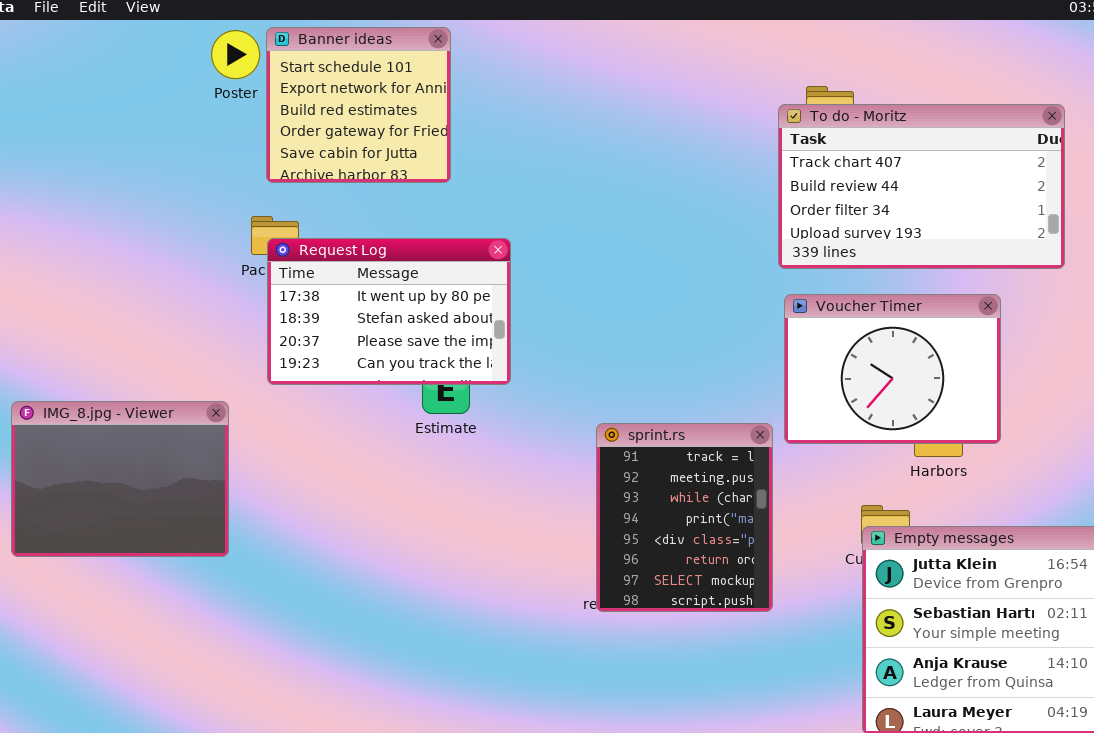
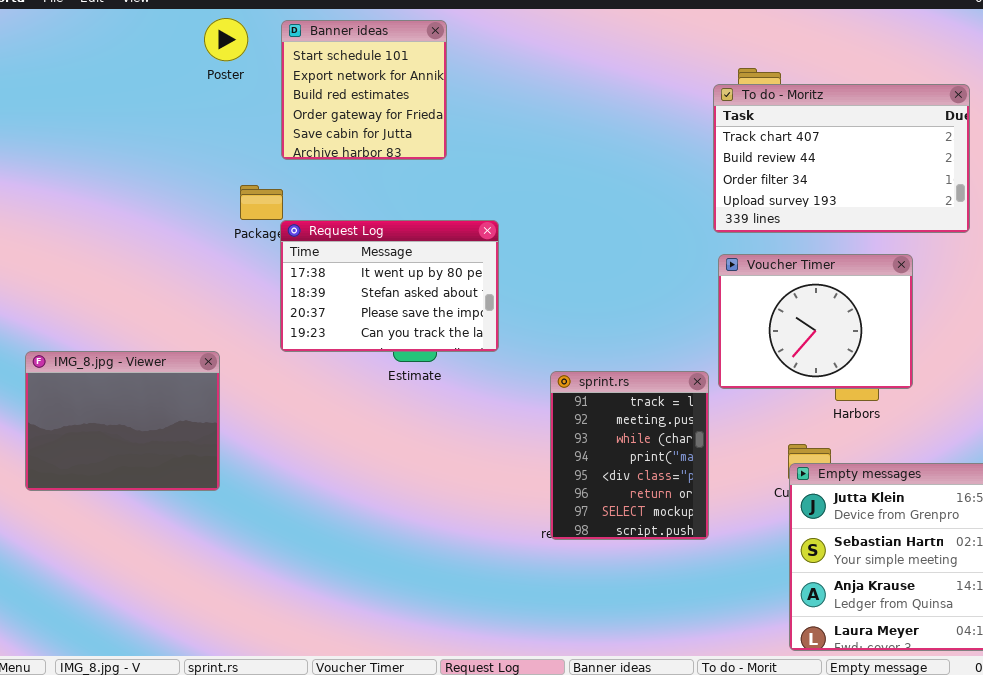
Banner ideas: [266,27,451,183] -> [281,20,447,160], moved
Request Log: [267,238,511,385] -> [280,220,499,352], moved

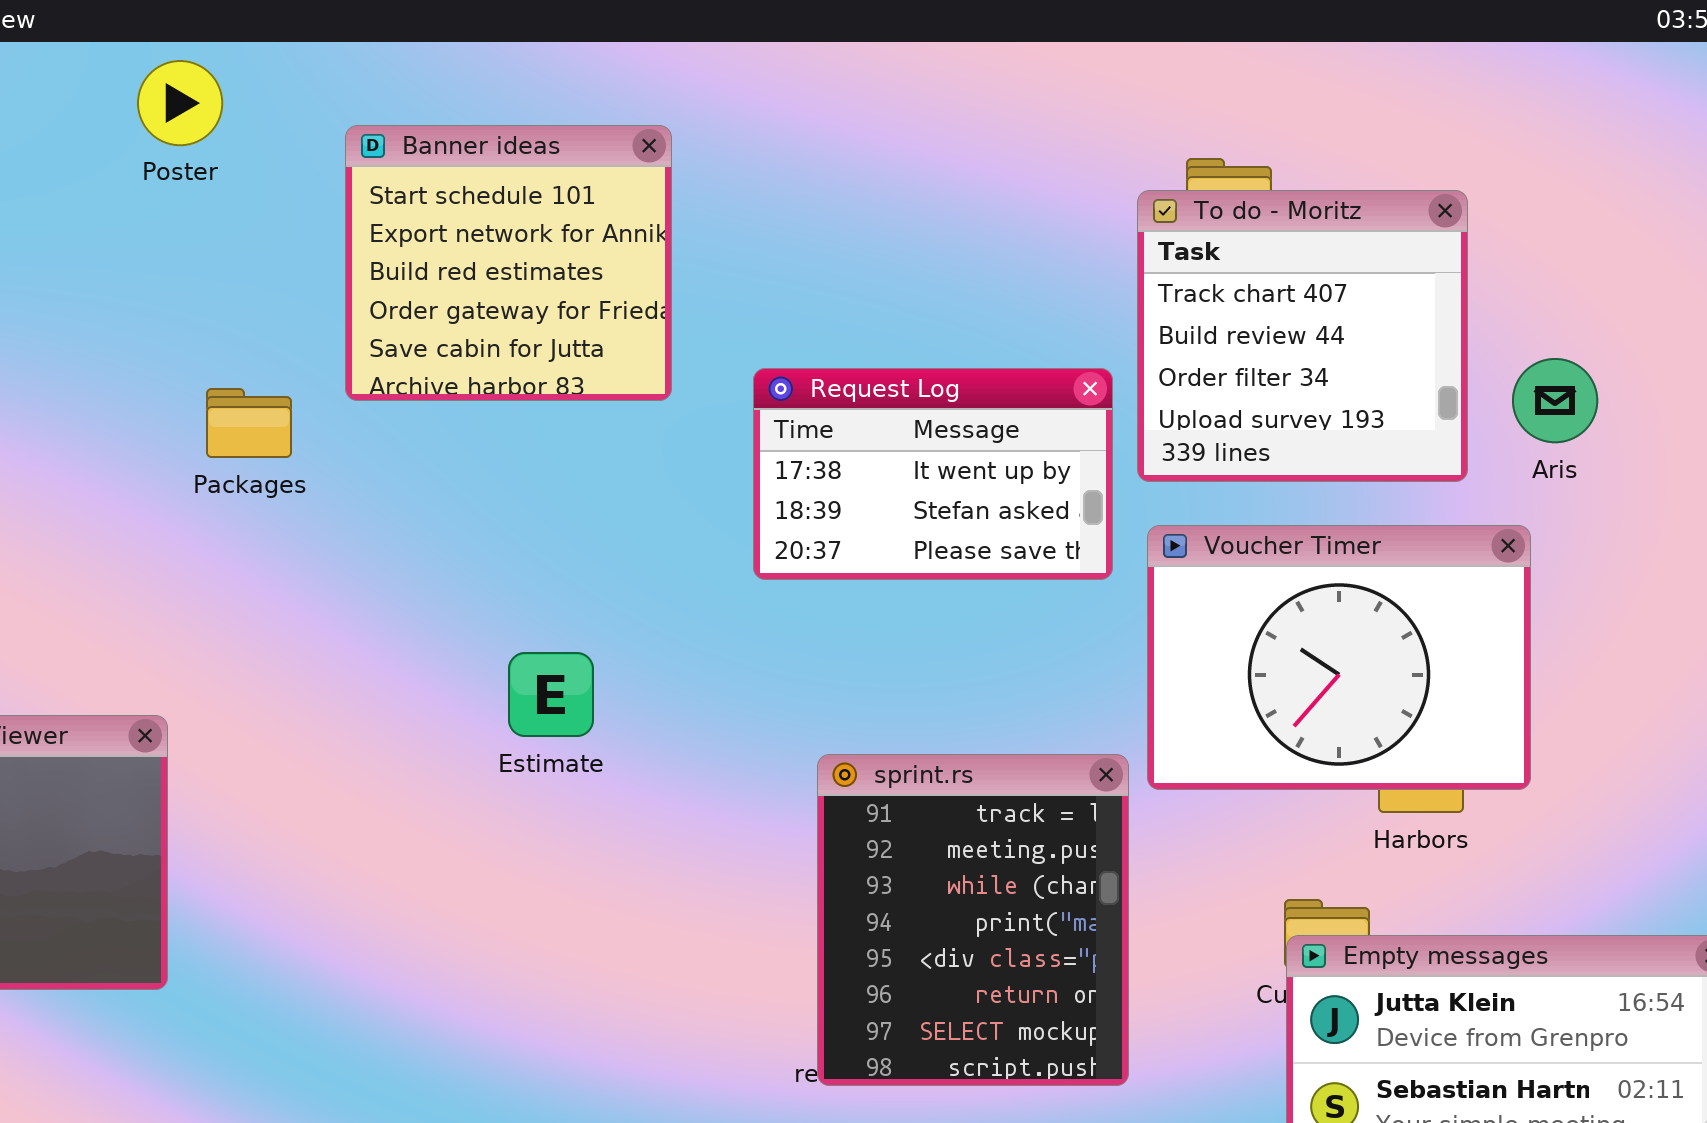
Banner ideas: [281,20,447,160] -> [345,125,672,401], moved
To do - Moritz: [713,84,970,233] -> [1137,190,1468,482], resized
Request Log: [280,220,499,352] -> [753,368,1113,580], moved, resized

